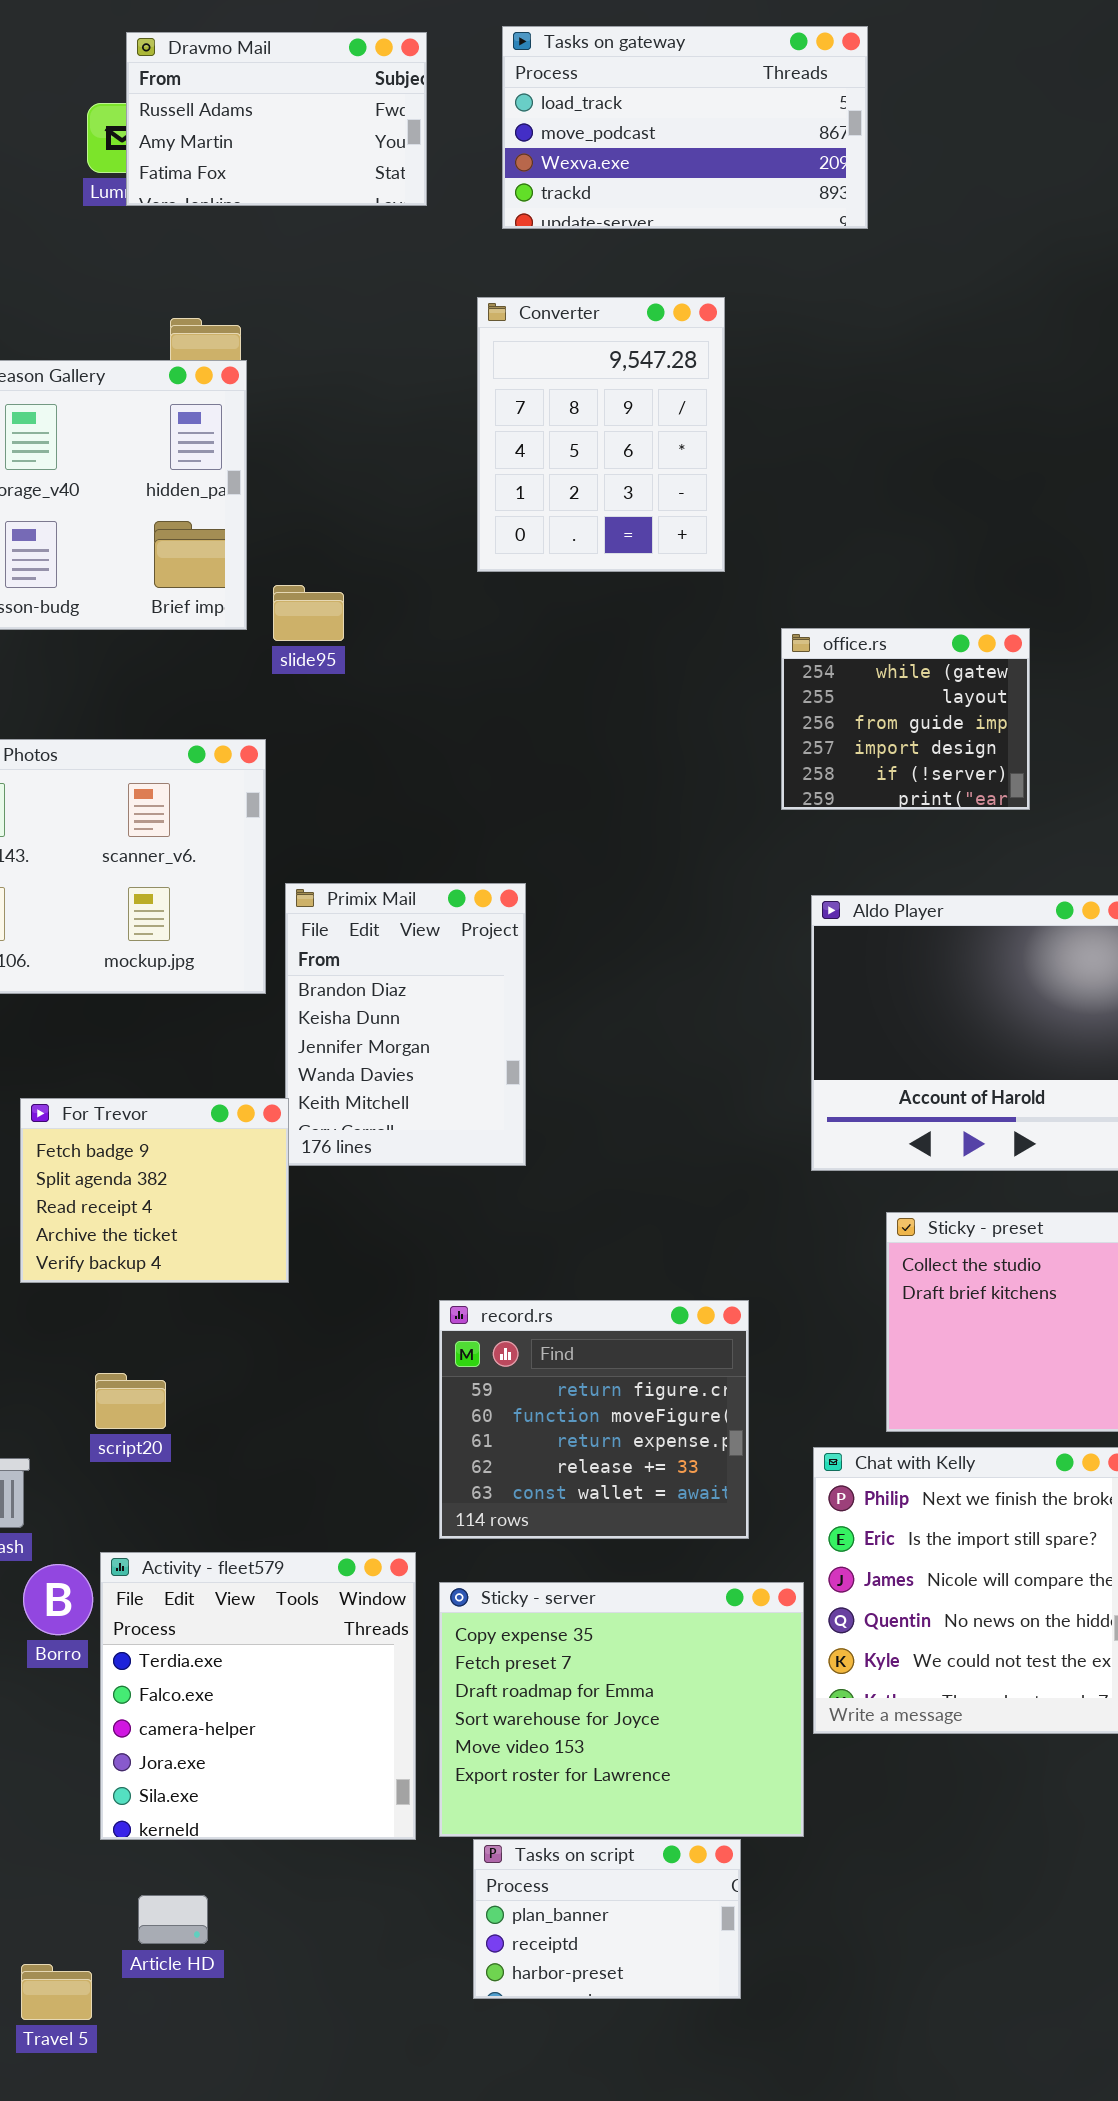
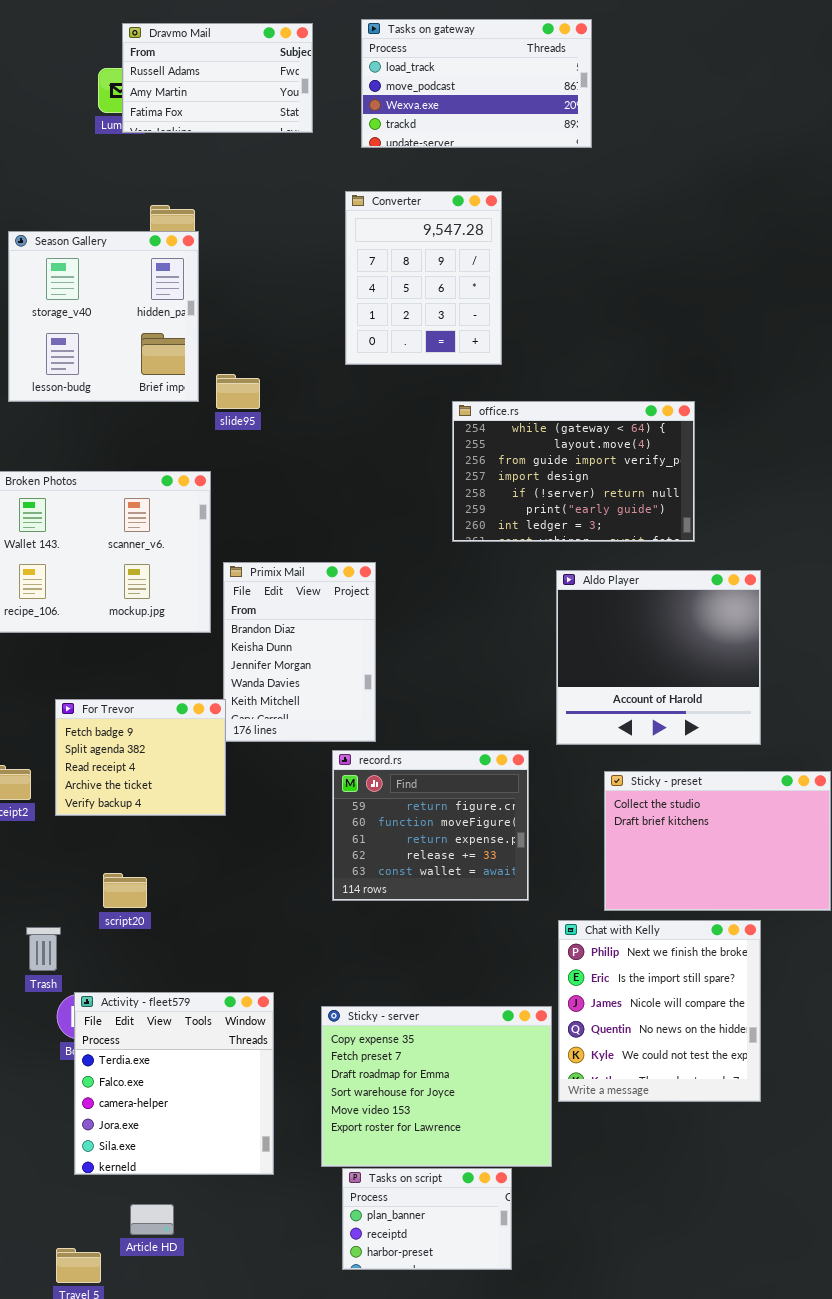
office.rs: [781,628,1030,810] -> [452,401,695,542], resized
record.rs: [439,1300,749,1539] -> [332,750,529,901], moved
Activity - fleet579: [100,1552,416,1840] -> [74,992,274,1175], moved

